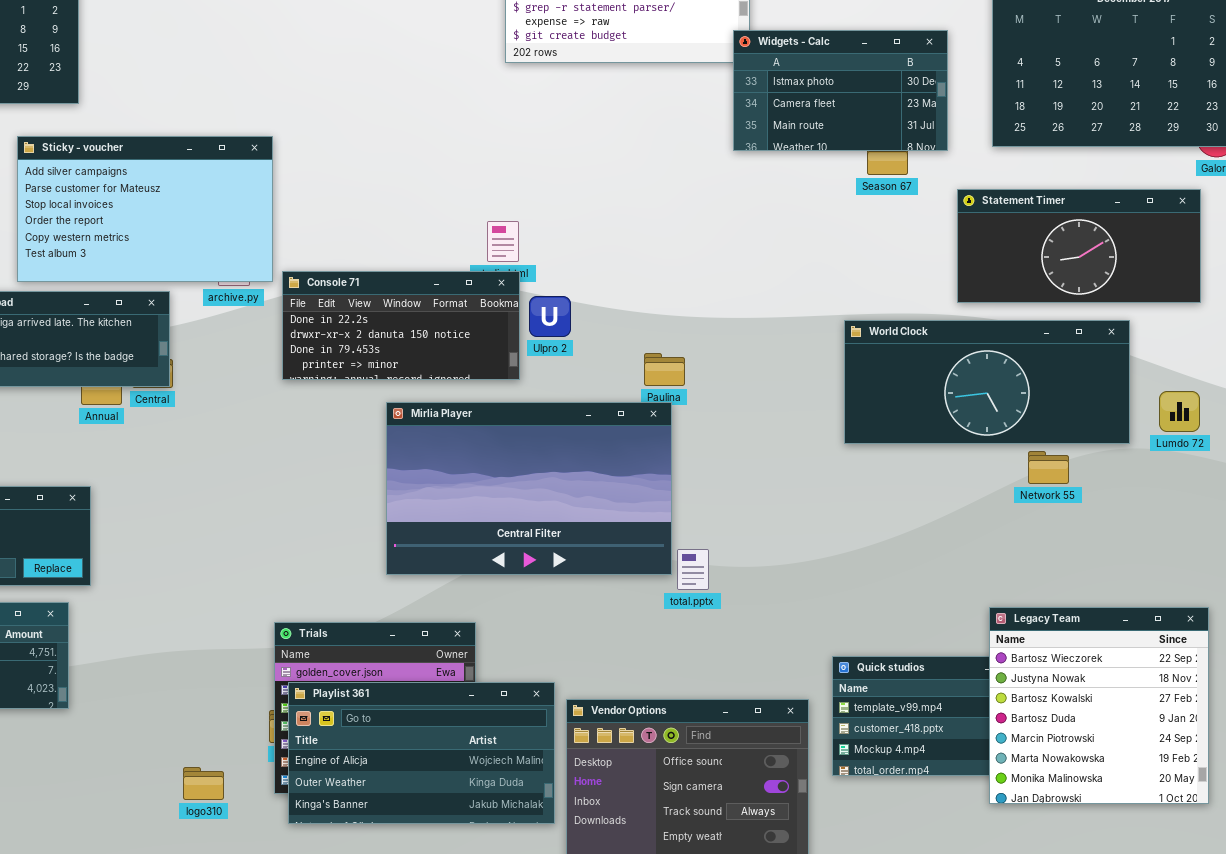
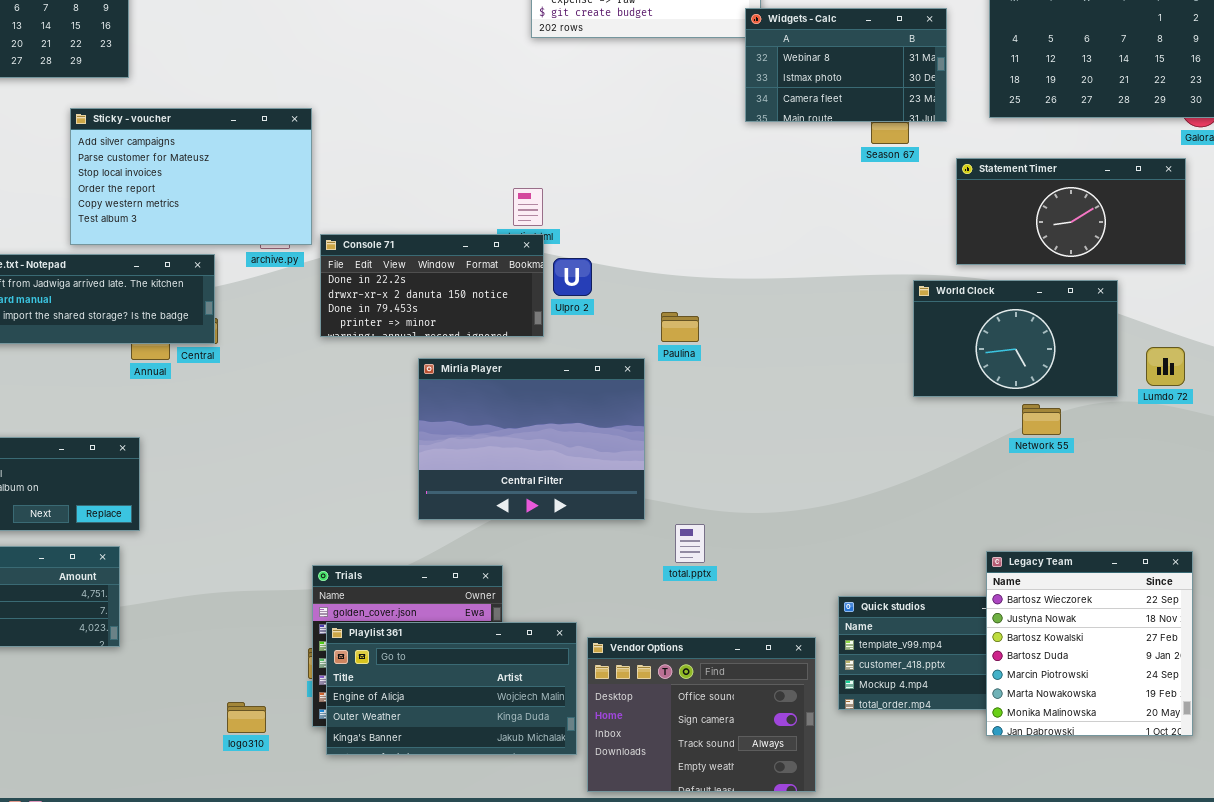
Widgets - Calc: [733,30,948,151] -> [745,8,947,122], scrolled up 1 row
World Clock: [844,320,1130,444] -> [913,280,1118,397], resized
Mirlia Player: [386,402,672,575] -> [418,358,645,520], resized
total.pptx: [677,549,709,590] -> [675,524,705,563], moved

